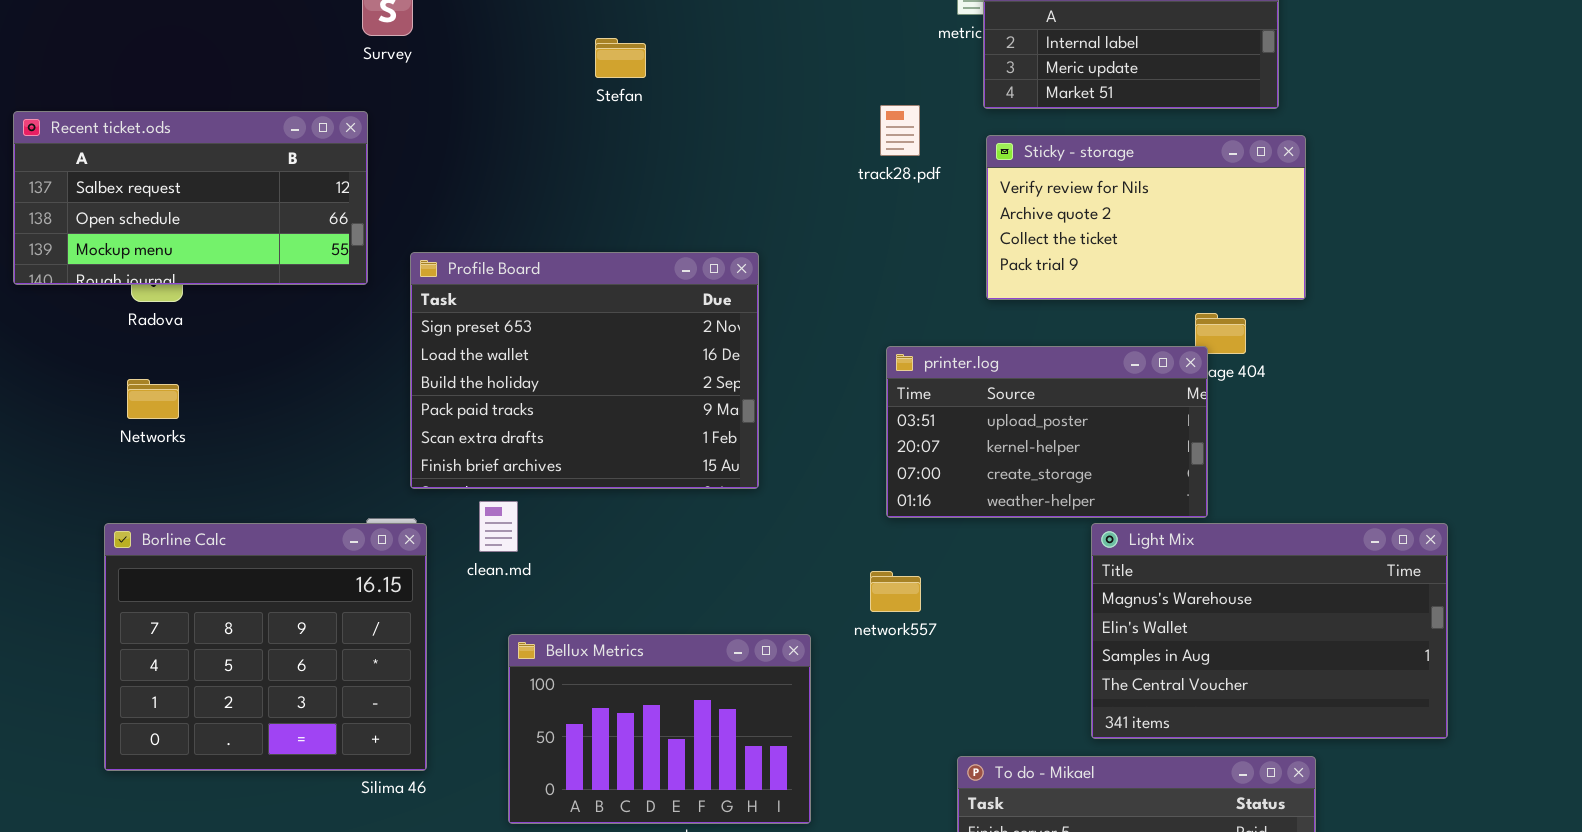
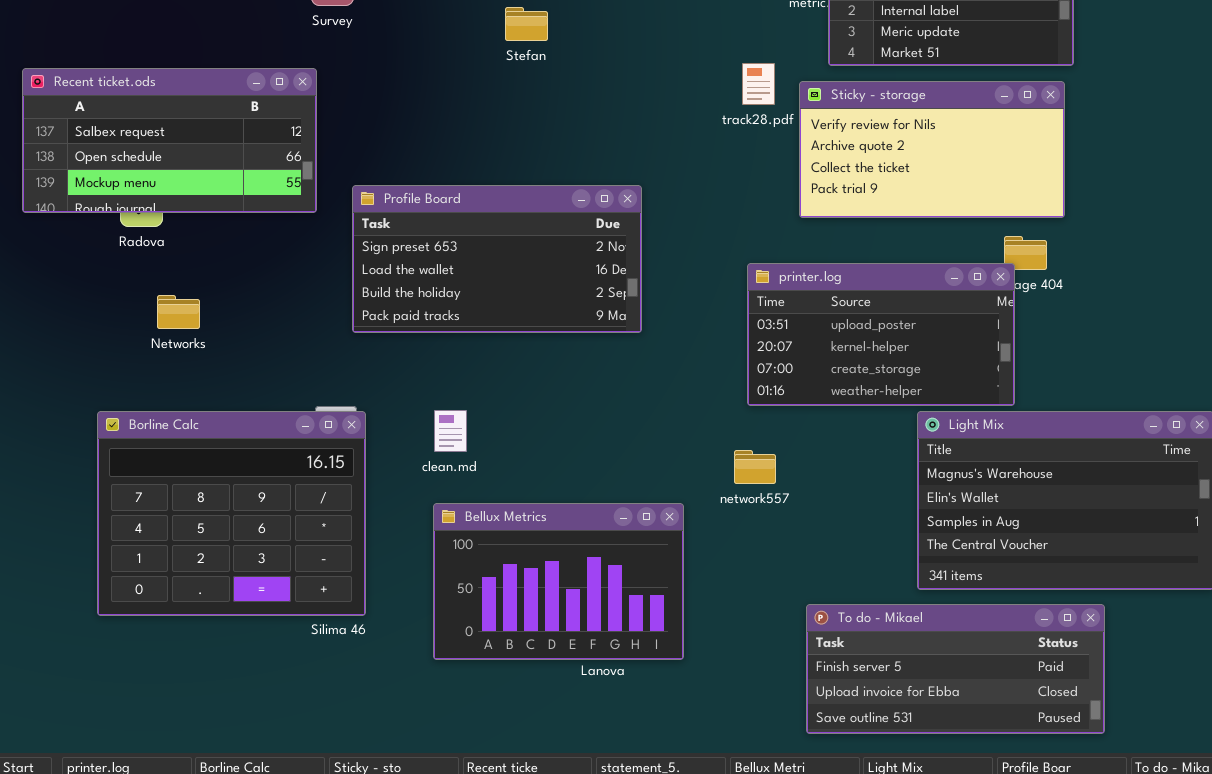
Sticky - storage: [986,135,1306,300] -> [799,81,1065,218], moved
Profile Board: [410,252,759,489] -> [352,185,642,333], resized
Networks: [127,379,179,419] -> [157,295,200,329], moved
clean.md: [479,501,518,552] -> [434,410,467,452], moved

